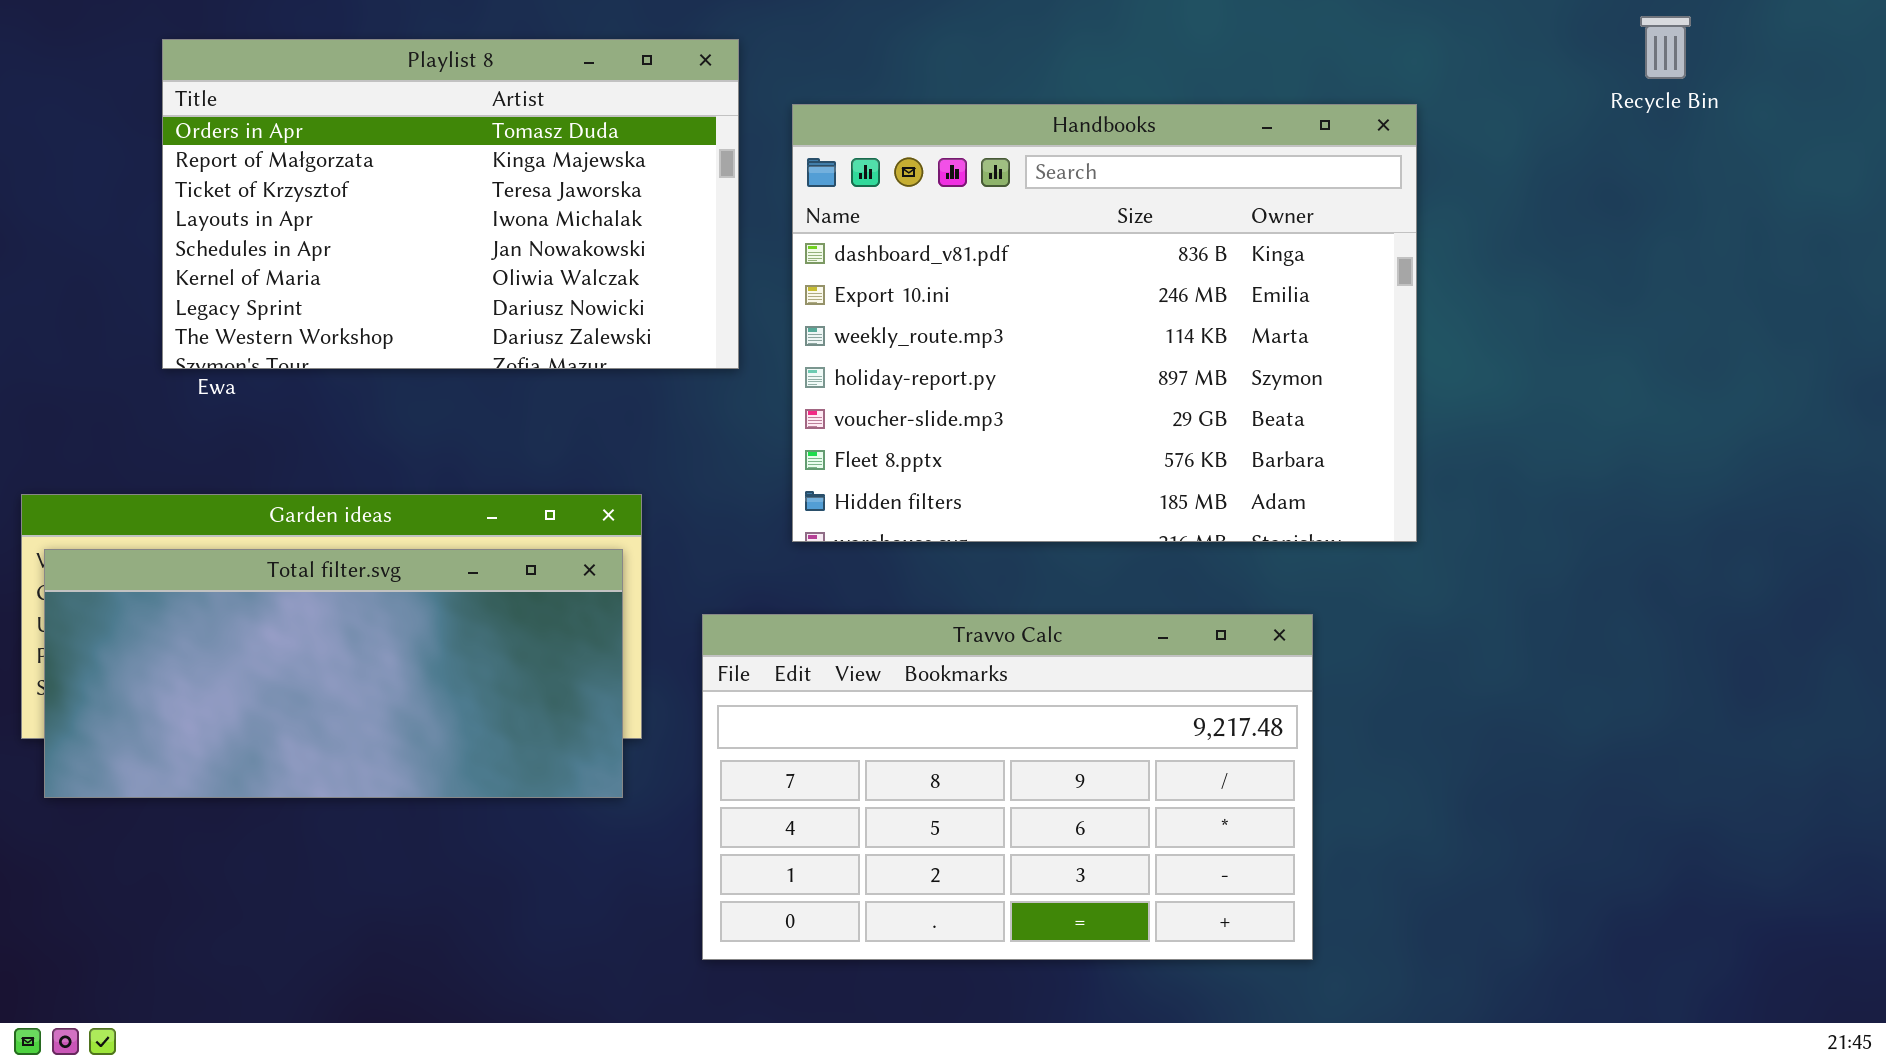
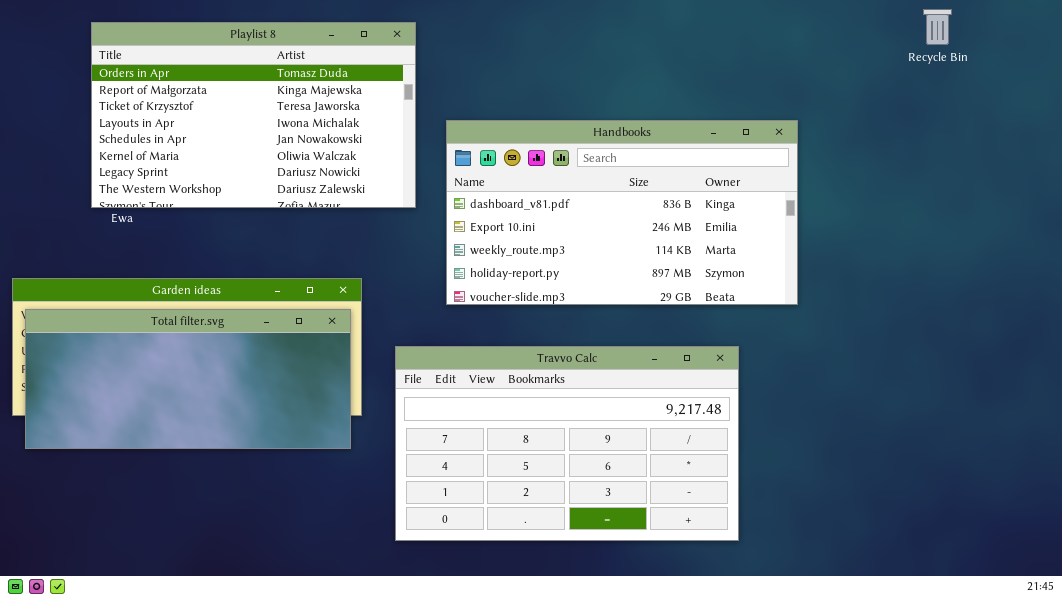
Handbooks: [792,104,1417,542] -> [446,120,798,305], resized

